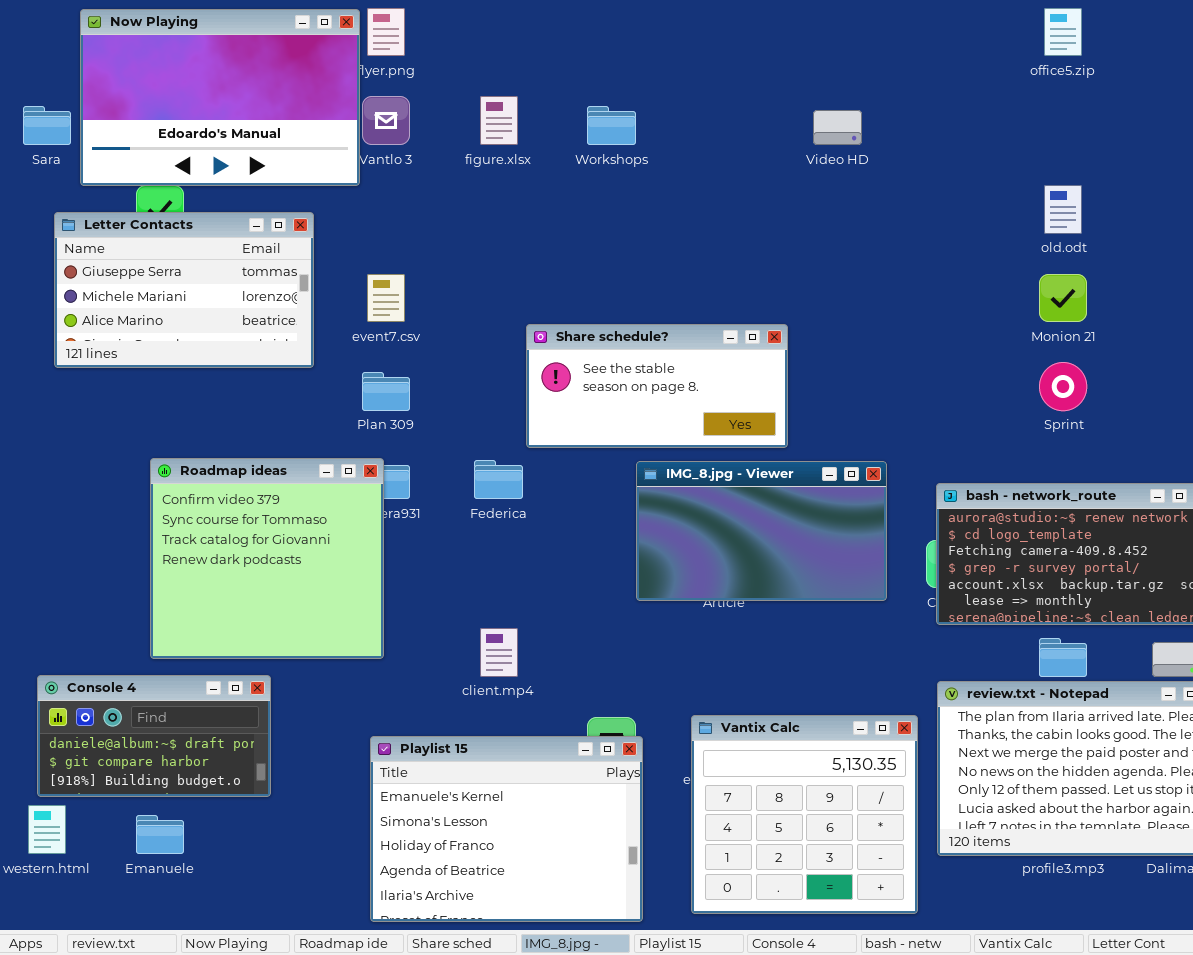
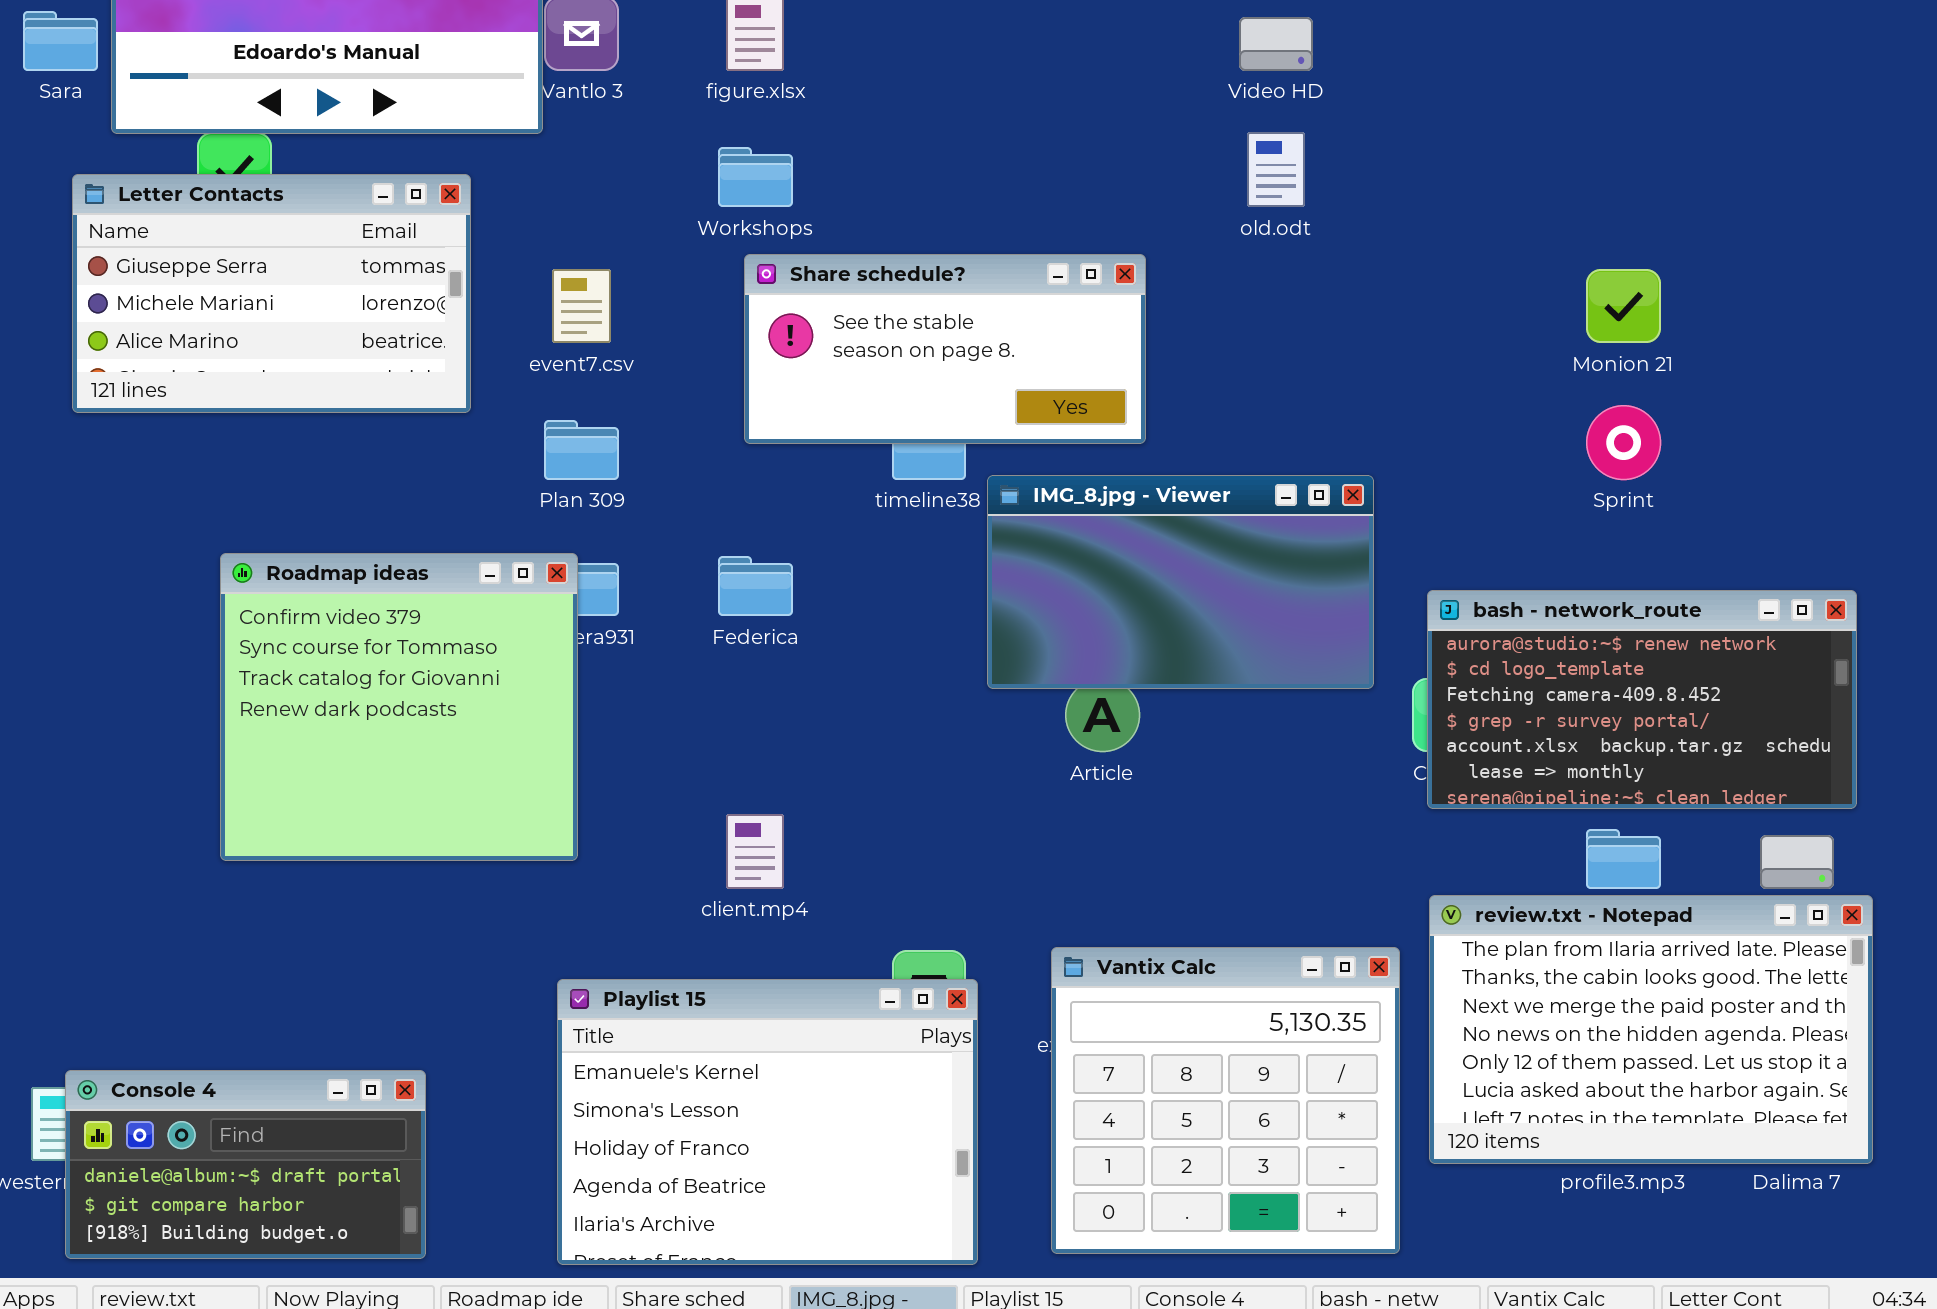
Workshops: [587,106,636,145] -> [718,147,793,207], moved
old.odt: [1044,185,1082,234] -> [1247,132,1305,207], moved
Share schedule?: [526,324,788,448] -> [744,254,1146,444], moved
IMG_8.jpg - Viewer: [636,461,887,601] -> [987,475,1374,689], moved
Console 4: [37,675,271,797] -> [65,1070,426,1259], moved

